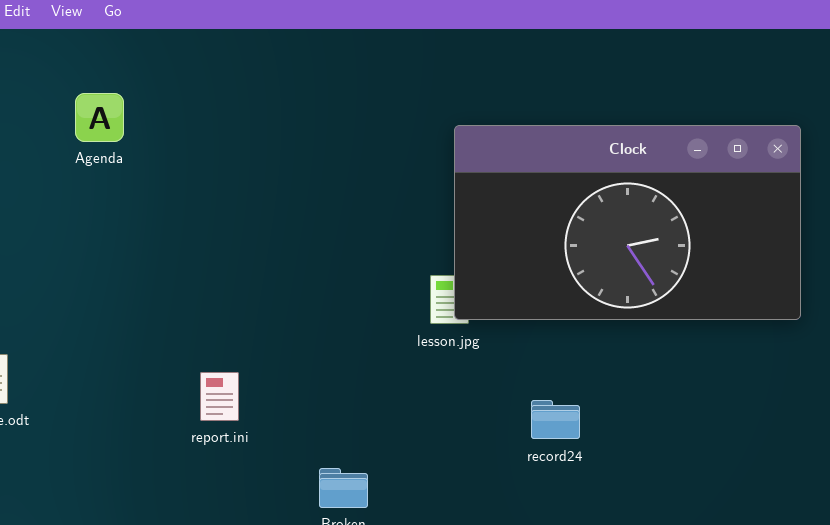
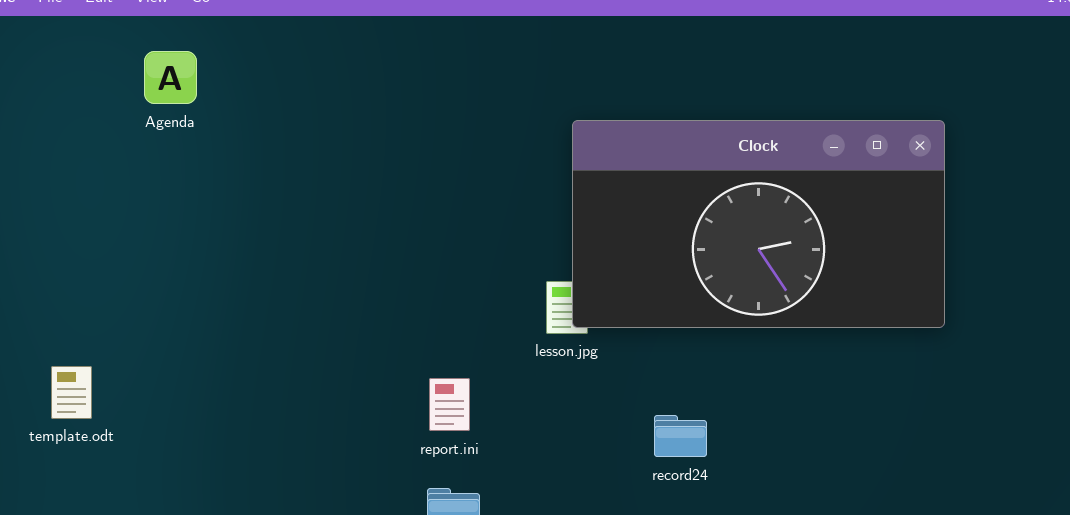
Agenda: [75,93,124,142] -> [144,51,197,104], moved
report.ini: [200,372,239,421] -> [429,378,470,431], moved

